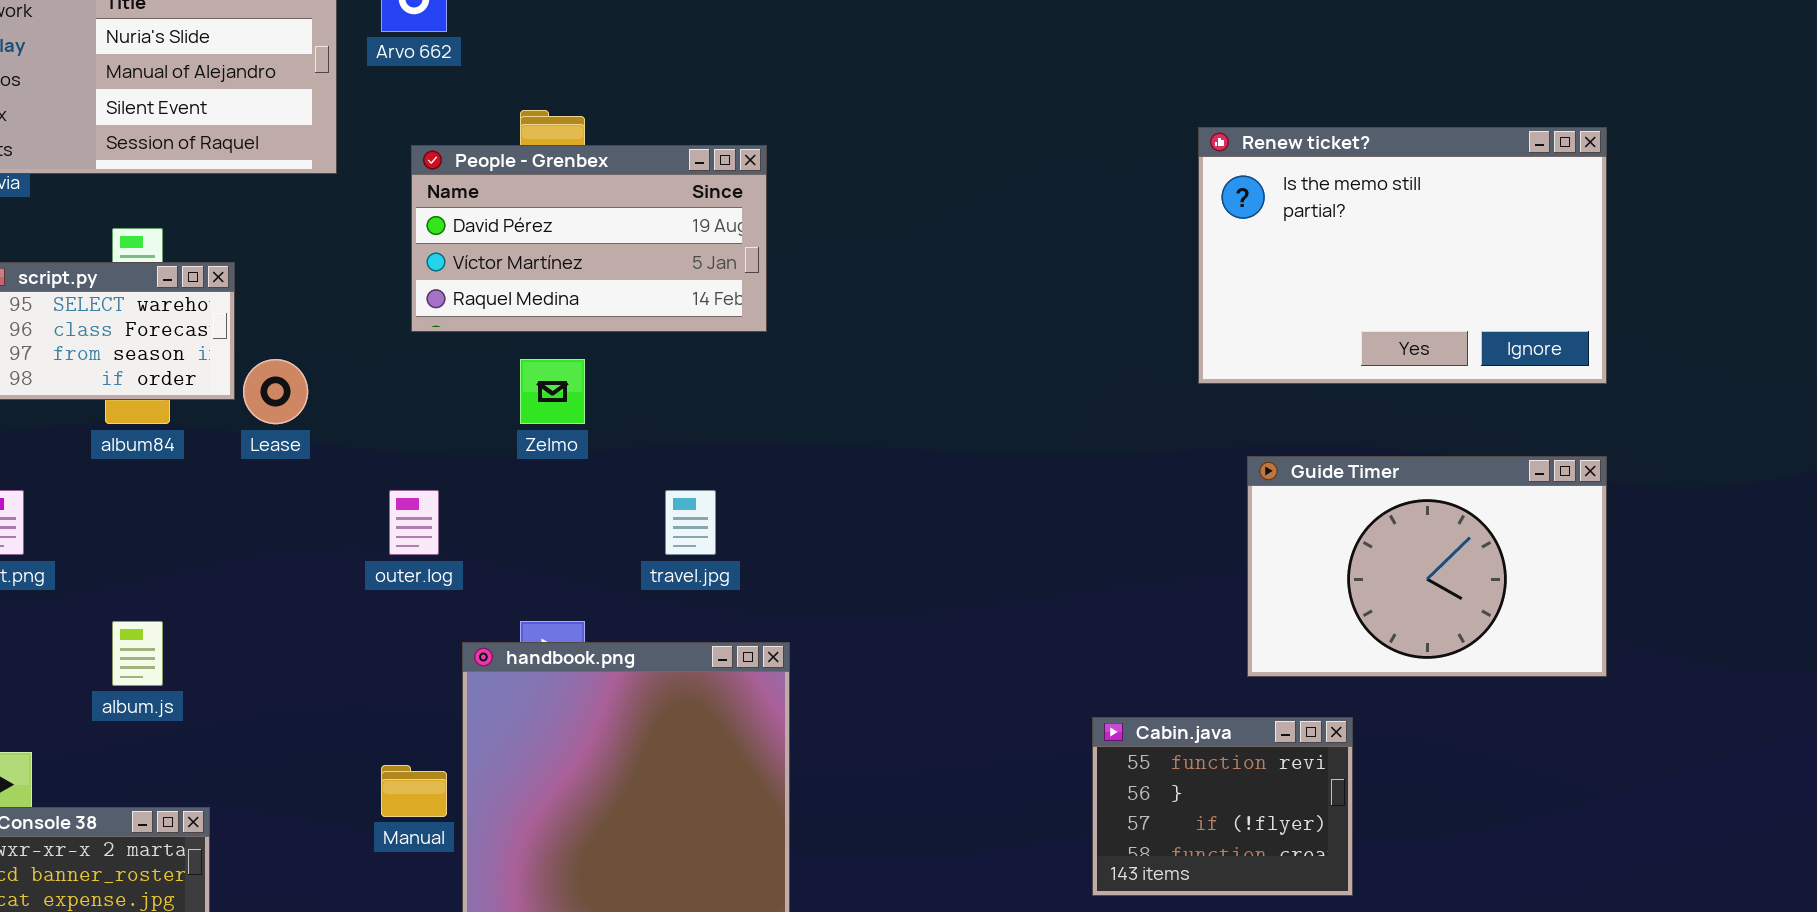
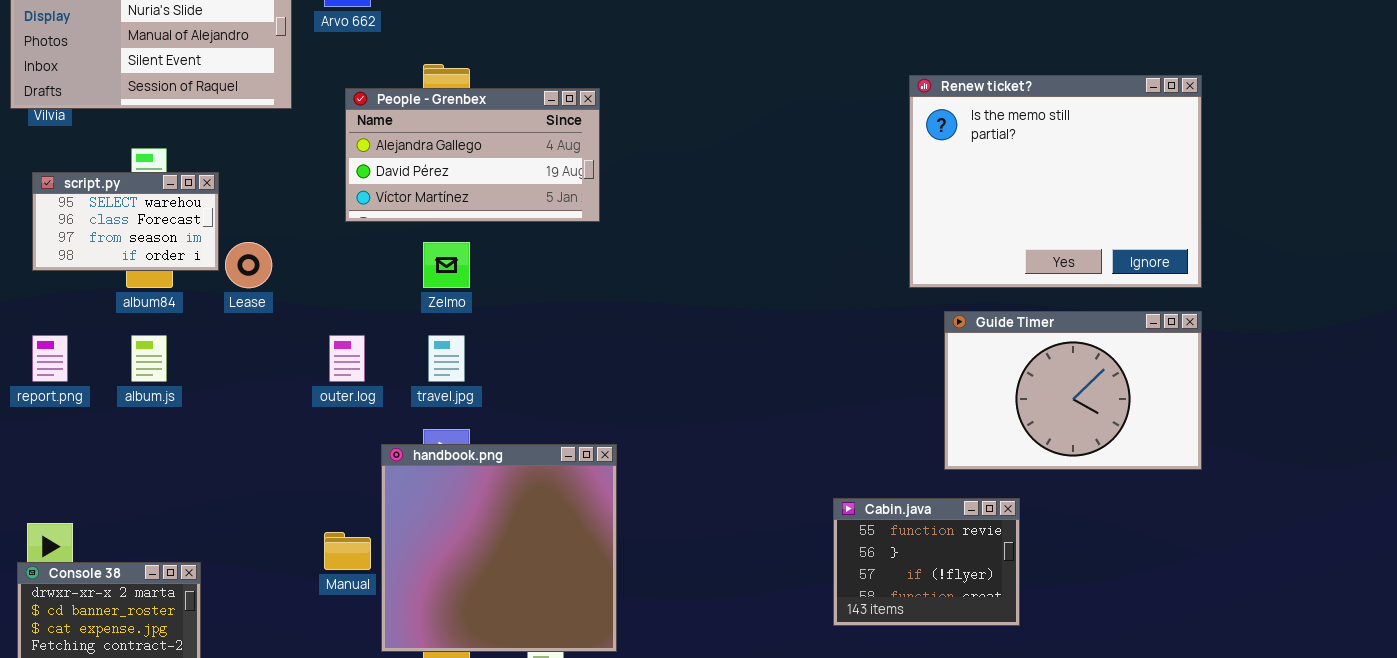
Renew ticket?: [1198,127,1607,384] -> [909,75,1202,288], resized
People - Grenbex: [411,145,767,332] -> [345,88,600,222], scrolled up 1 row
travel.jpg: [665,490,716,555] -> [428,335,465,382], moved
album.js: [112,621,163,686] -> [131,335,167,382], moved

